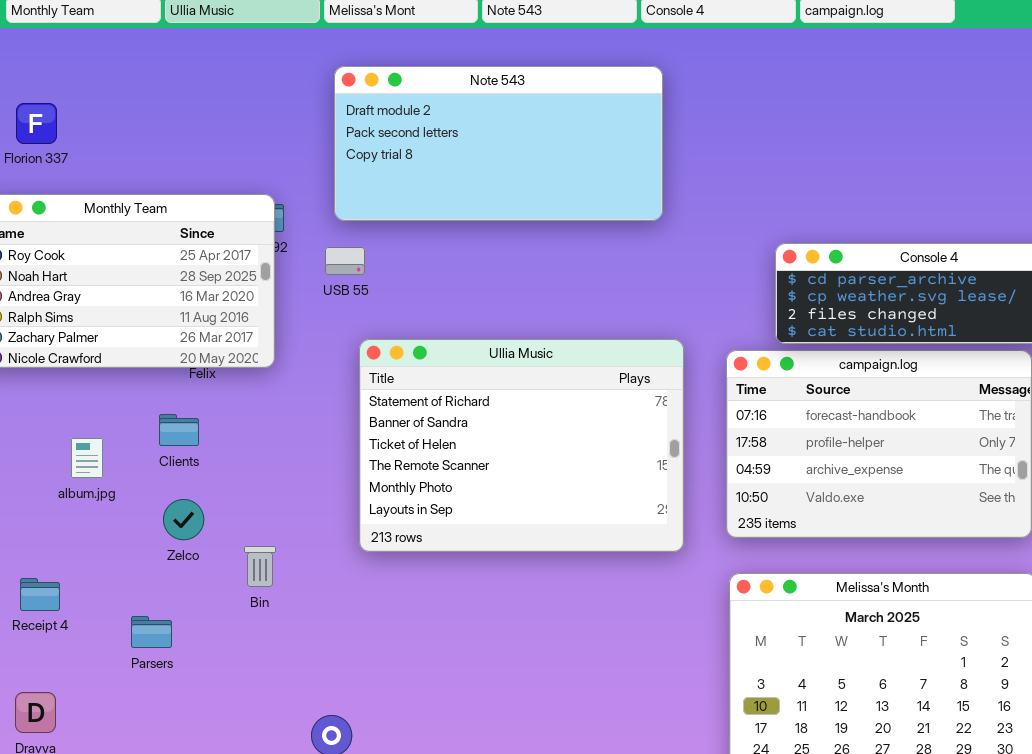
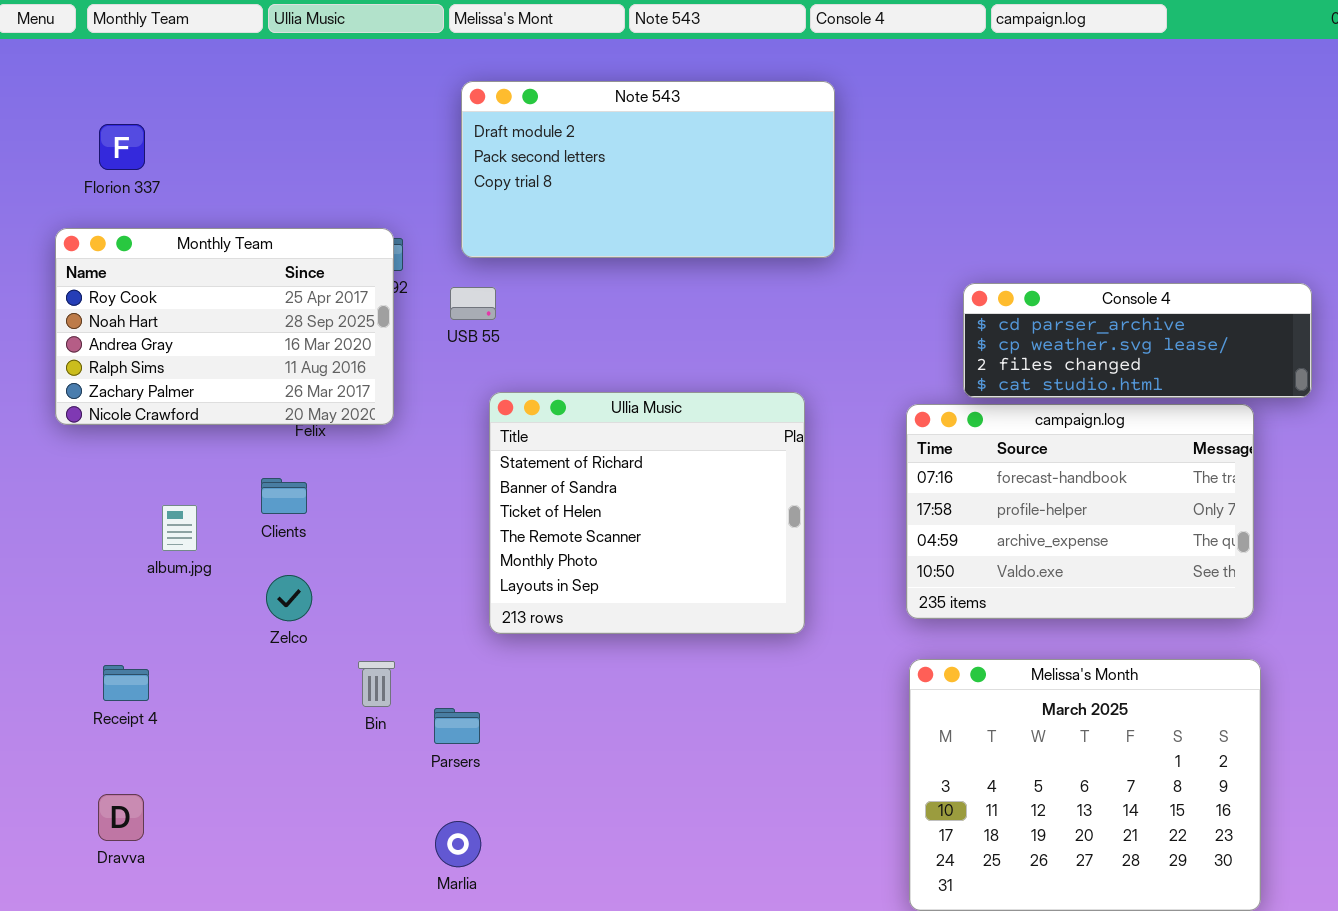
Ullia Music: [359,339,684,552] -> [489,392,805,634], resized
Bin: [244,546,276,587] -> [358,661,395,707], moved
Parsers: [131,616,172,648] -> [434,708,480,744], moved

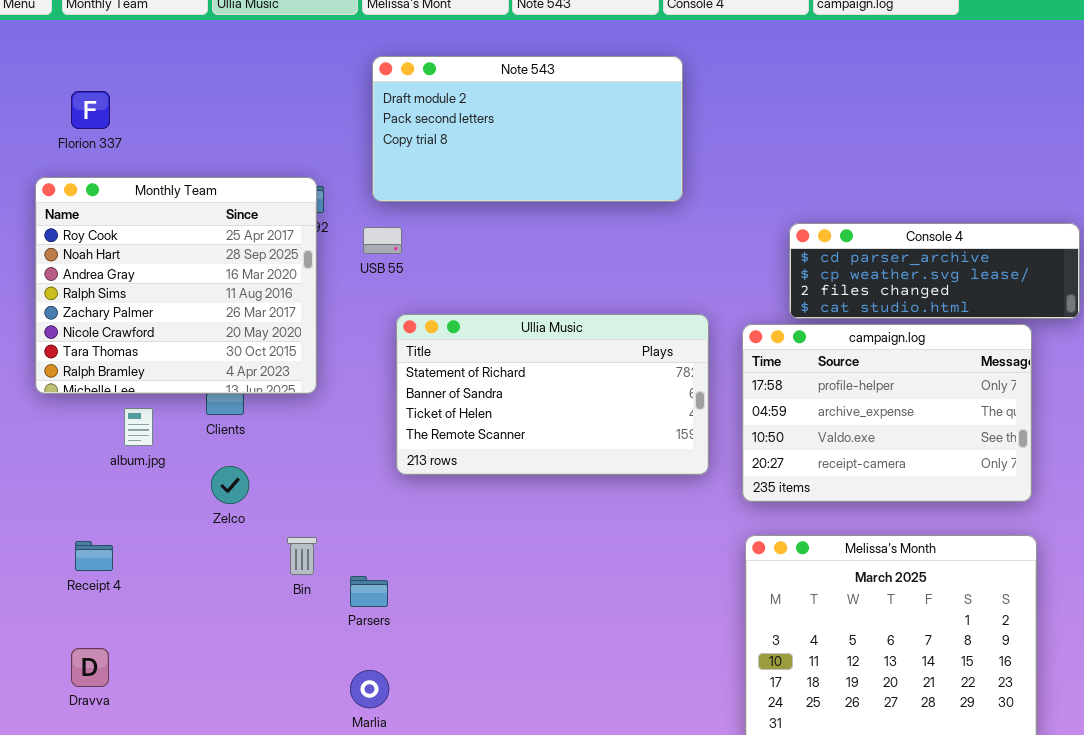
Monthly Team: [55,228,394,425] -> [35,177,317,394], resized
Ullia Music: [489,392,805,634] -> [396,314,709,475], resized
campaign.log: [906,404,1254,619] -> [742,324,1032,502], scrolled down 1 row

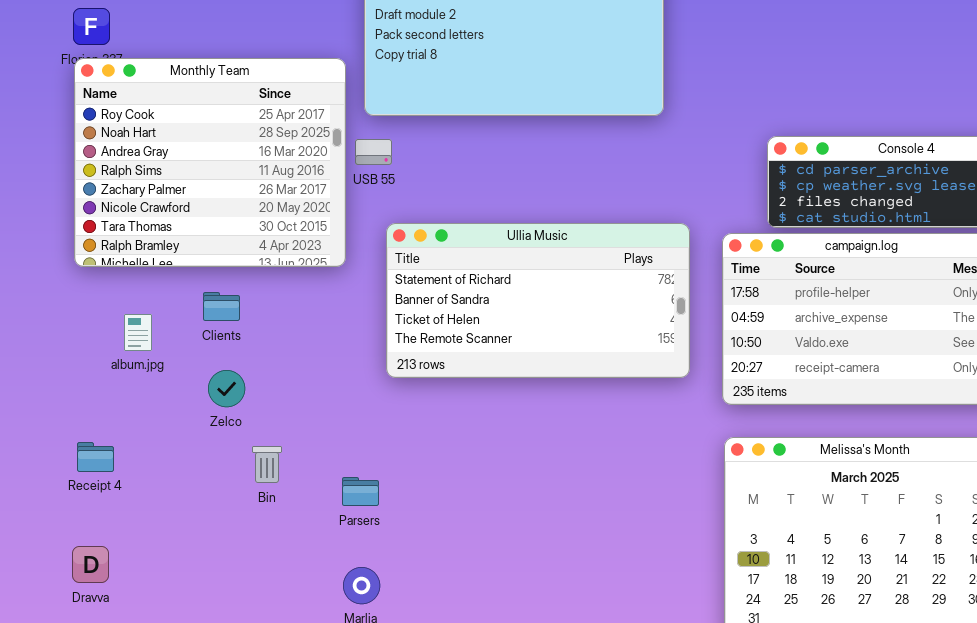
Monthly Team: [35,177,317,394] -> [74,58,346,267], moved
Bin: [287,537,317,575] -> [252,446,282,483], moved

